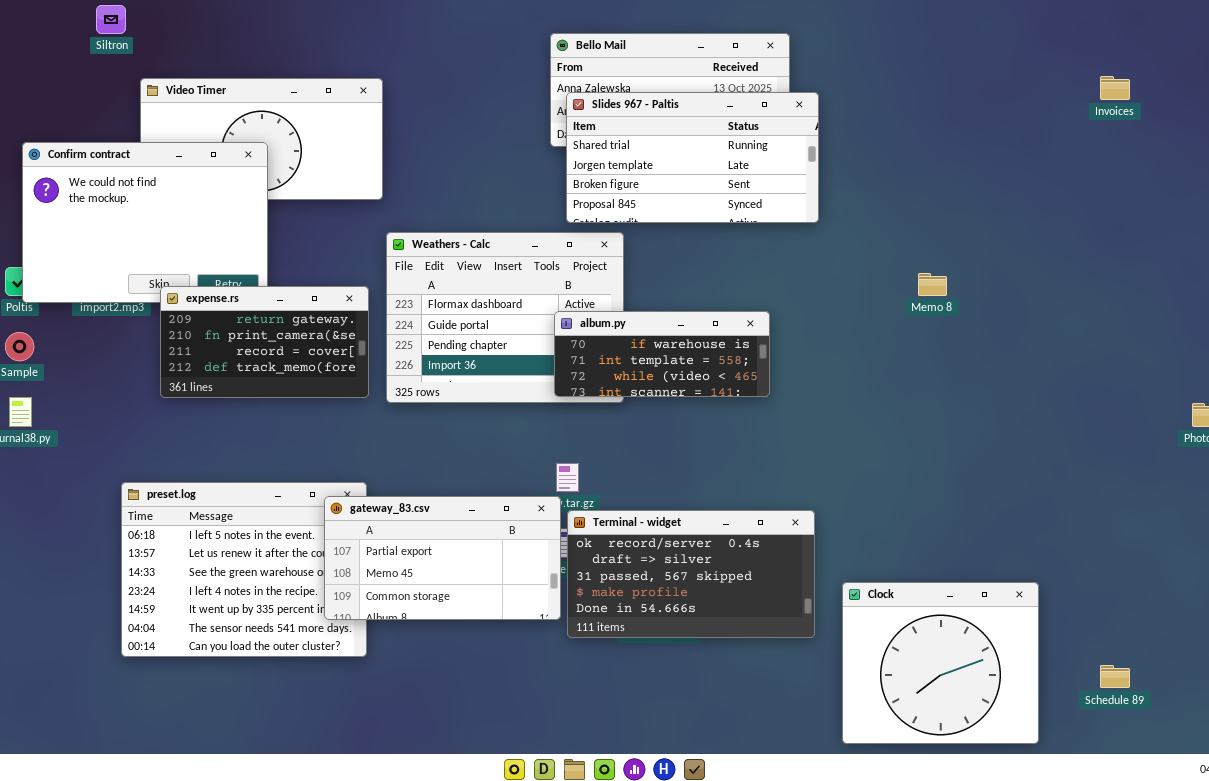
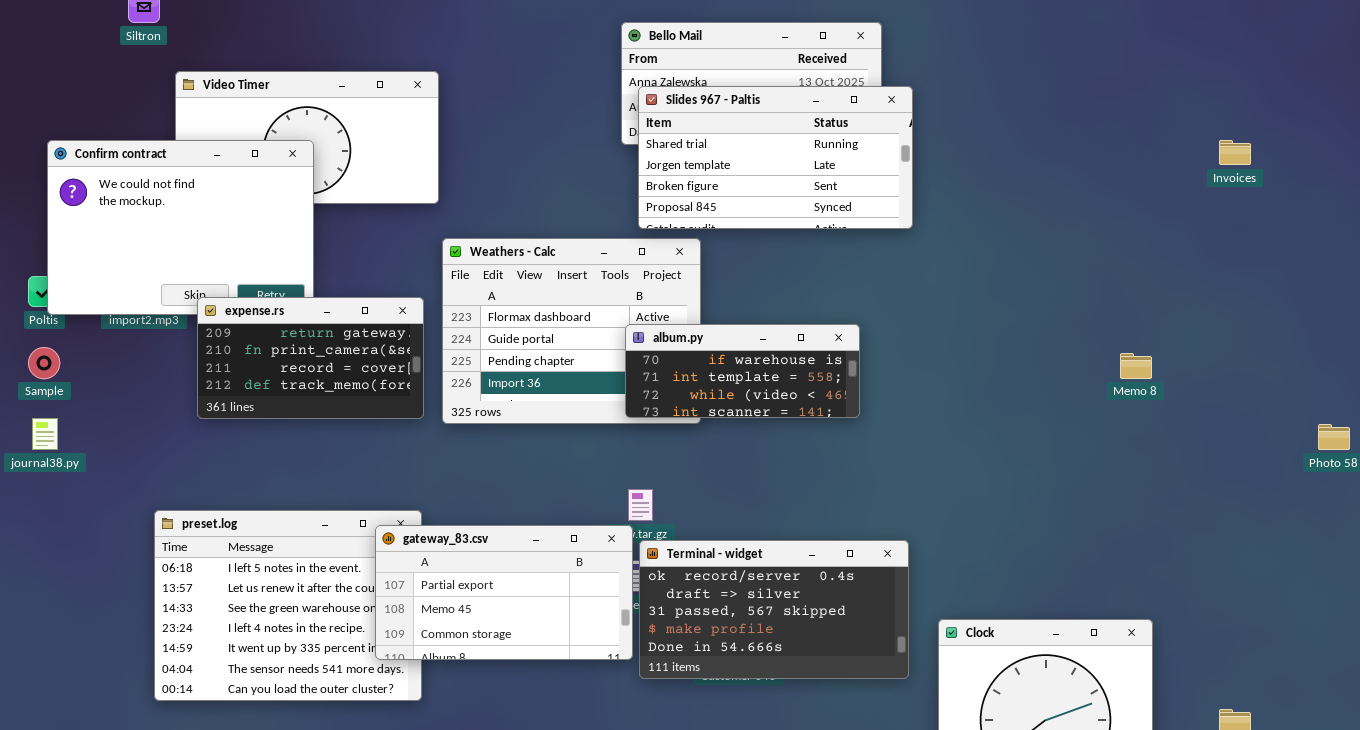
Invoices: [1100,76,1130,100] -> [1219,140,1251,165], moved
Memo 8: [918,273,947,296] -> [1120,353,1152,379], moved

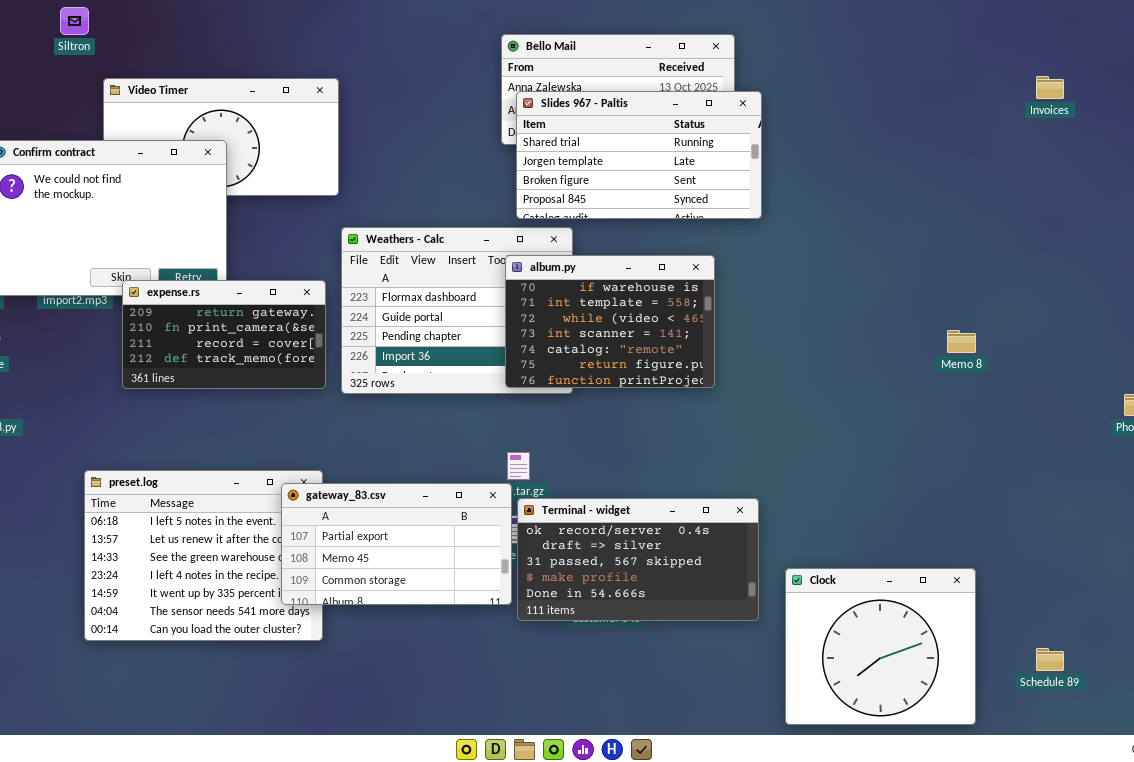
Invoices: [1219,140,1251,165] -> [1036,76,1064,99], moved
album.py: [625,324,860,418] -> [505,255,715,388], resized

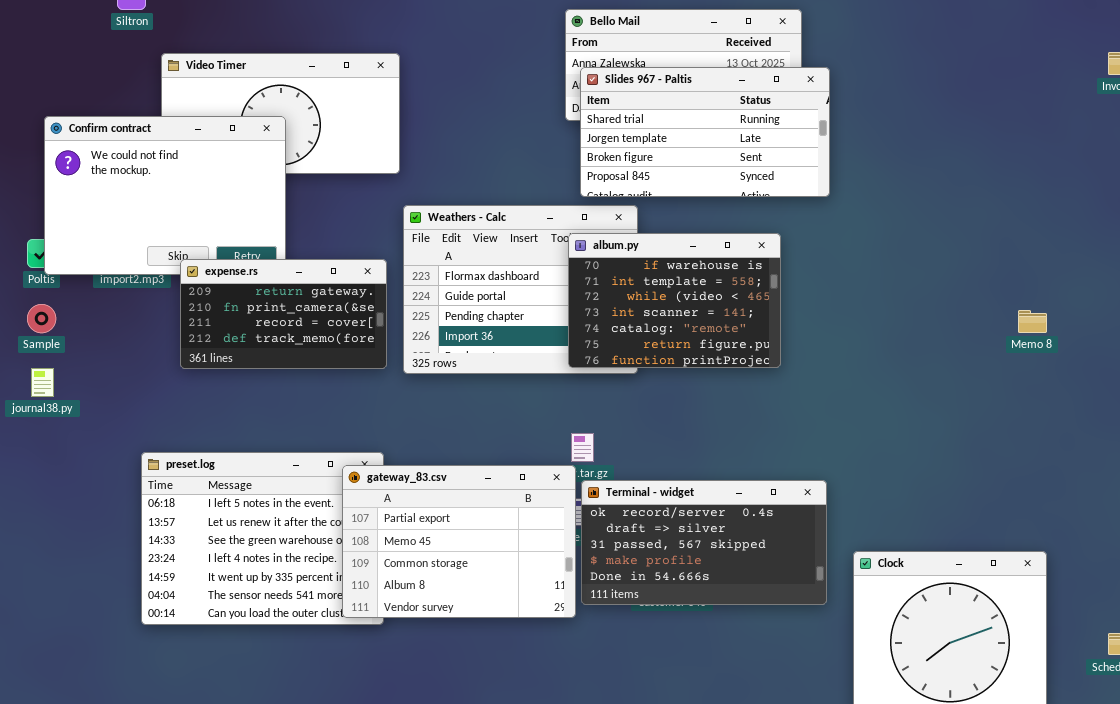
gateway_83.csv: [281,483,512,605] -> [342,465,576,618], resized

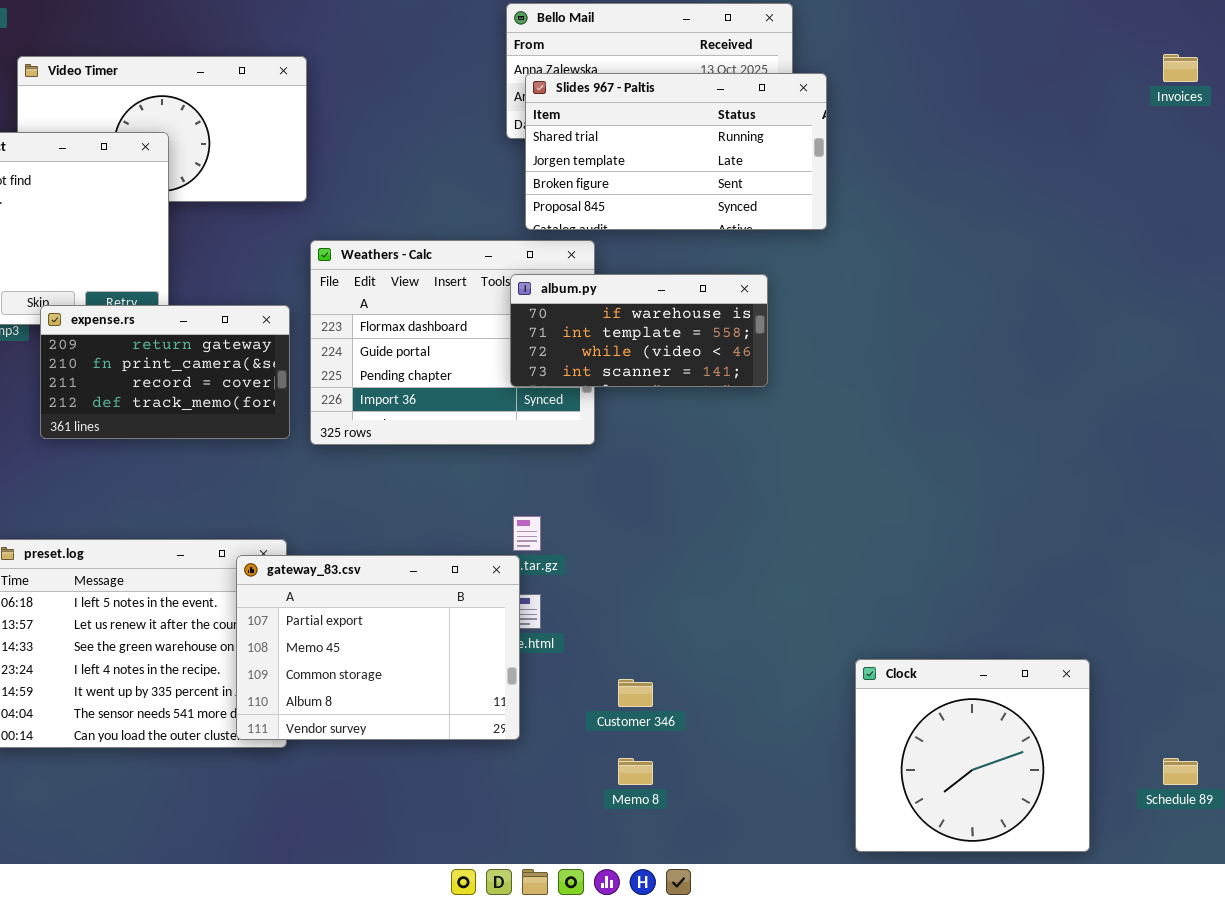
album.py: [568,233,781,368] -> [510,274,768,387], resized
Memo 8: [1018,310,1047,333] -> [618,758,653,785], moved
Terminal - widget: [581,480,827,605] -> none, closed

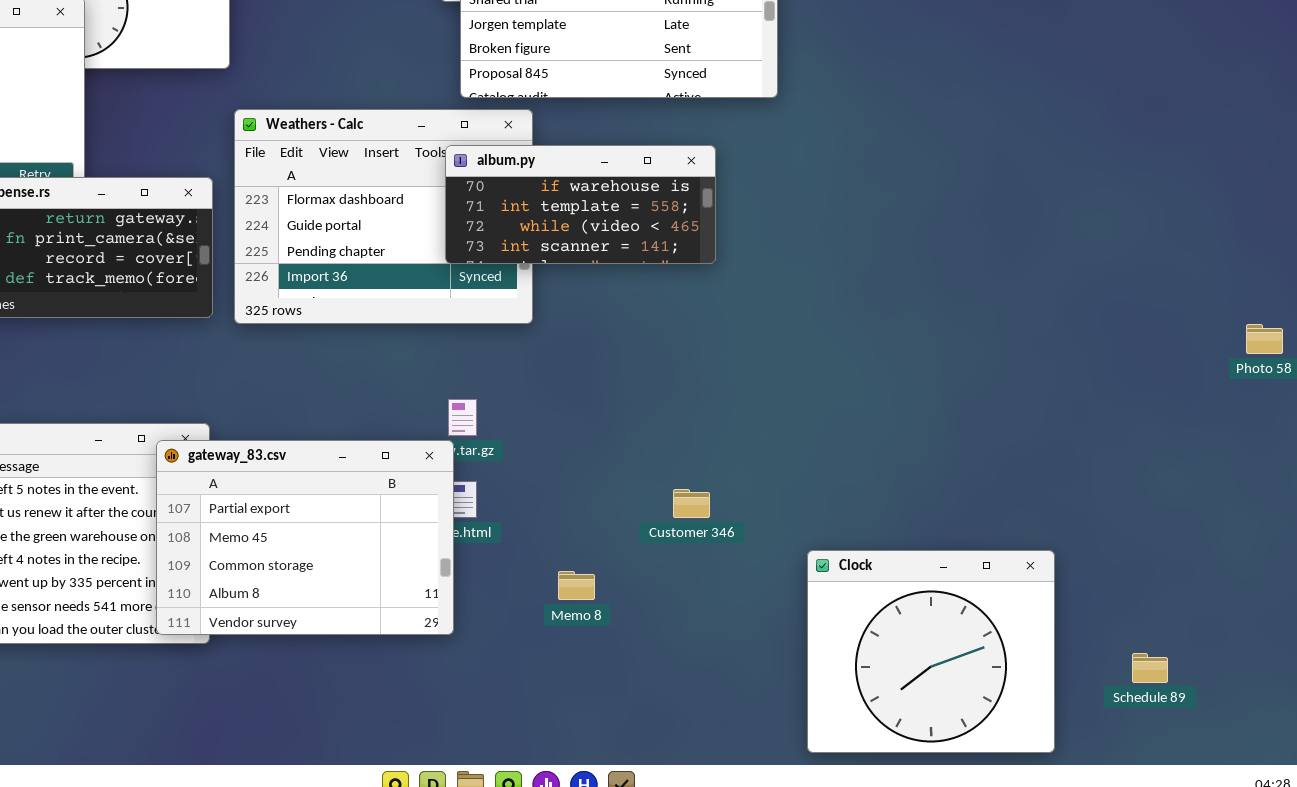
Customer 346: [618,679,653,707] -> [673,489,710,518], moved
Memo 8: [618,758,653,785] -> [558,571,595,600], moved

